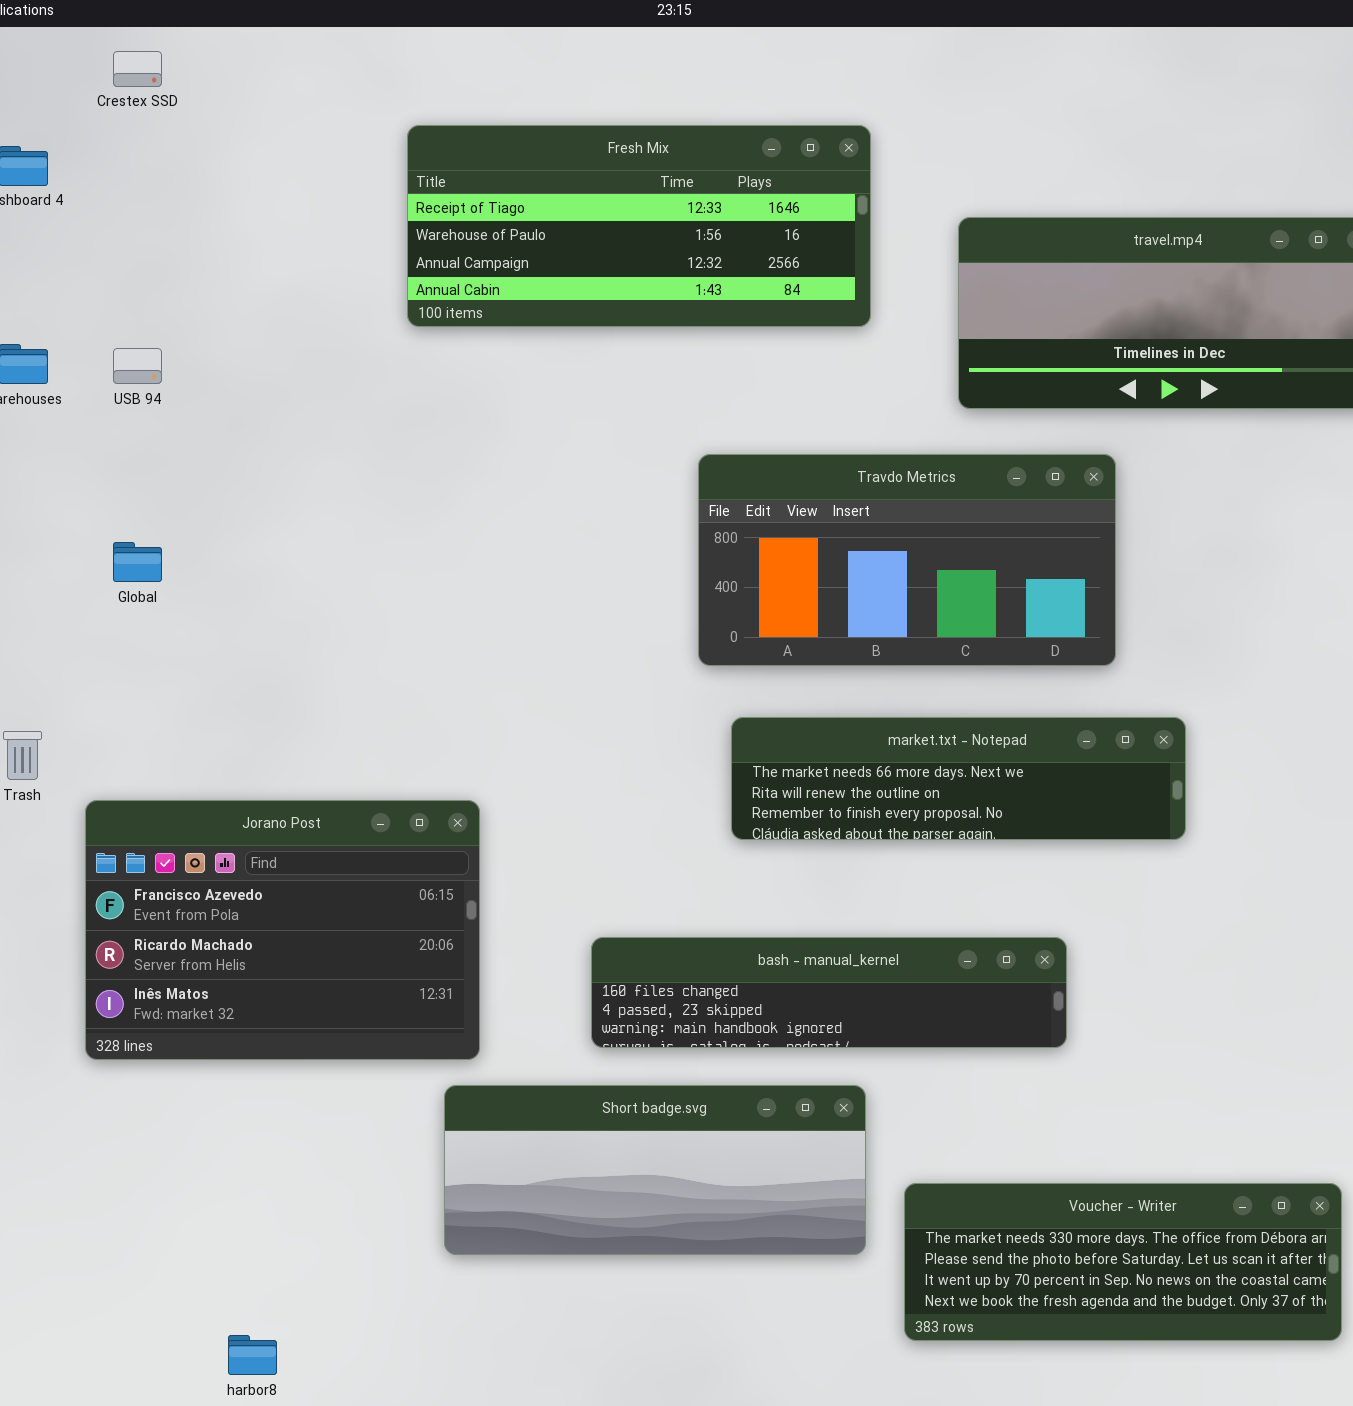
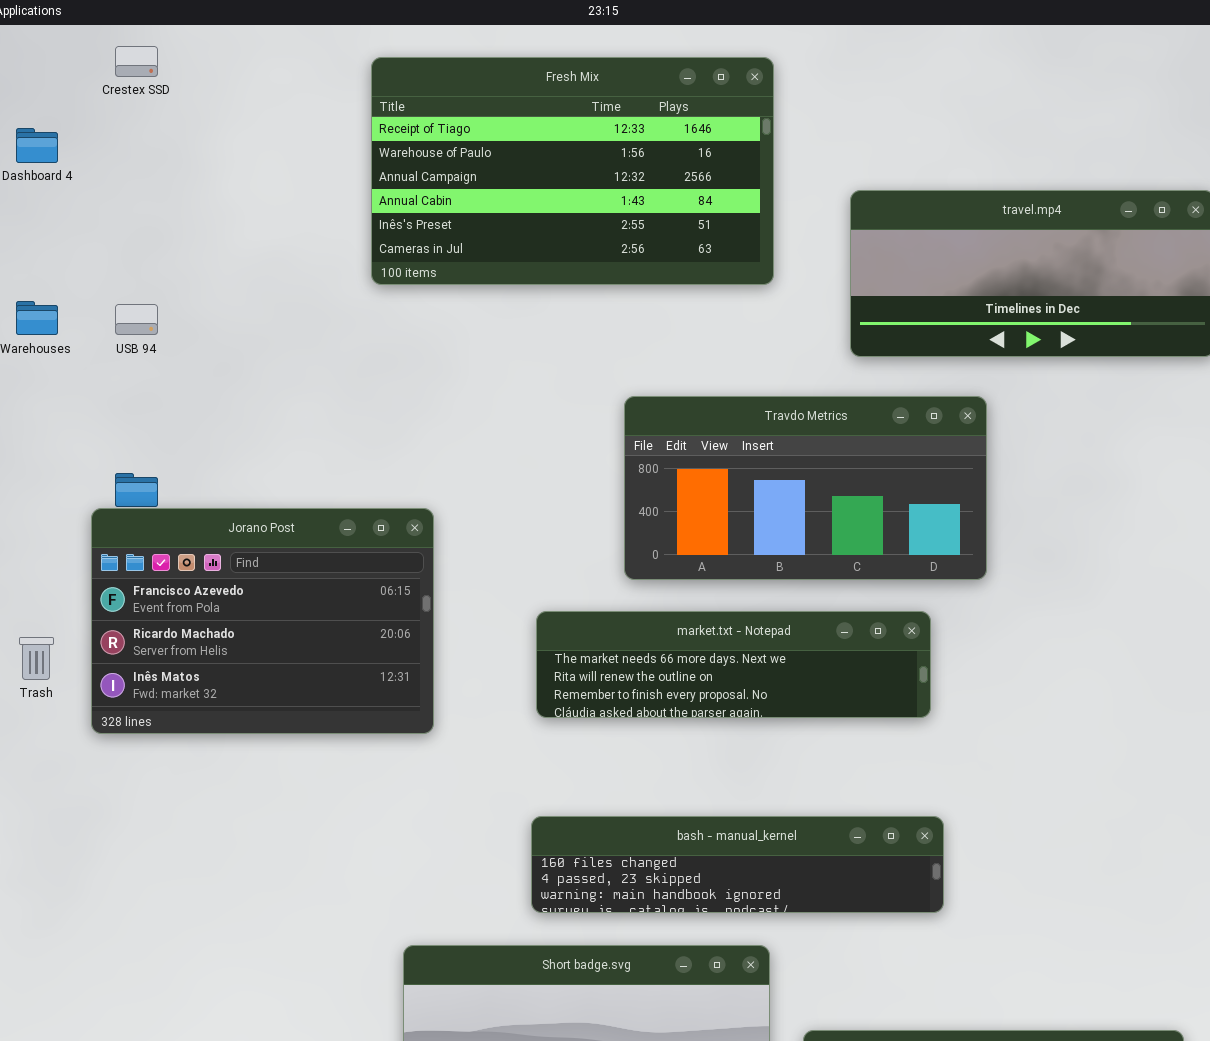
Fresh Mix: [407,125,871,327] -> [371,57,774,285], resized
market.txt - Notepad: [731,717,1186,840] -> [536,611,931,718], moved
Jorano Post: [85,800,480,1060] -> [91,508,434,734], moved

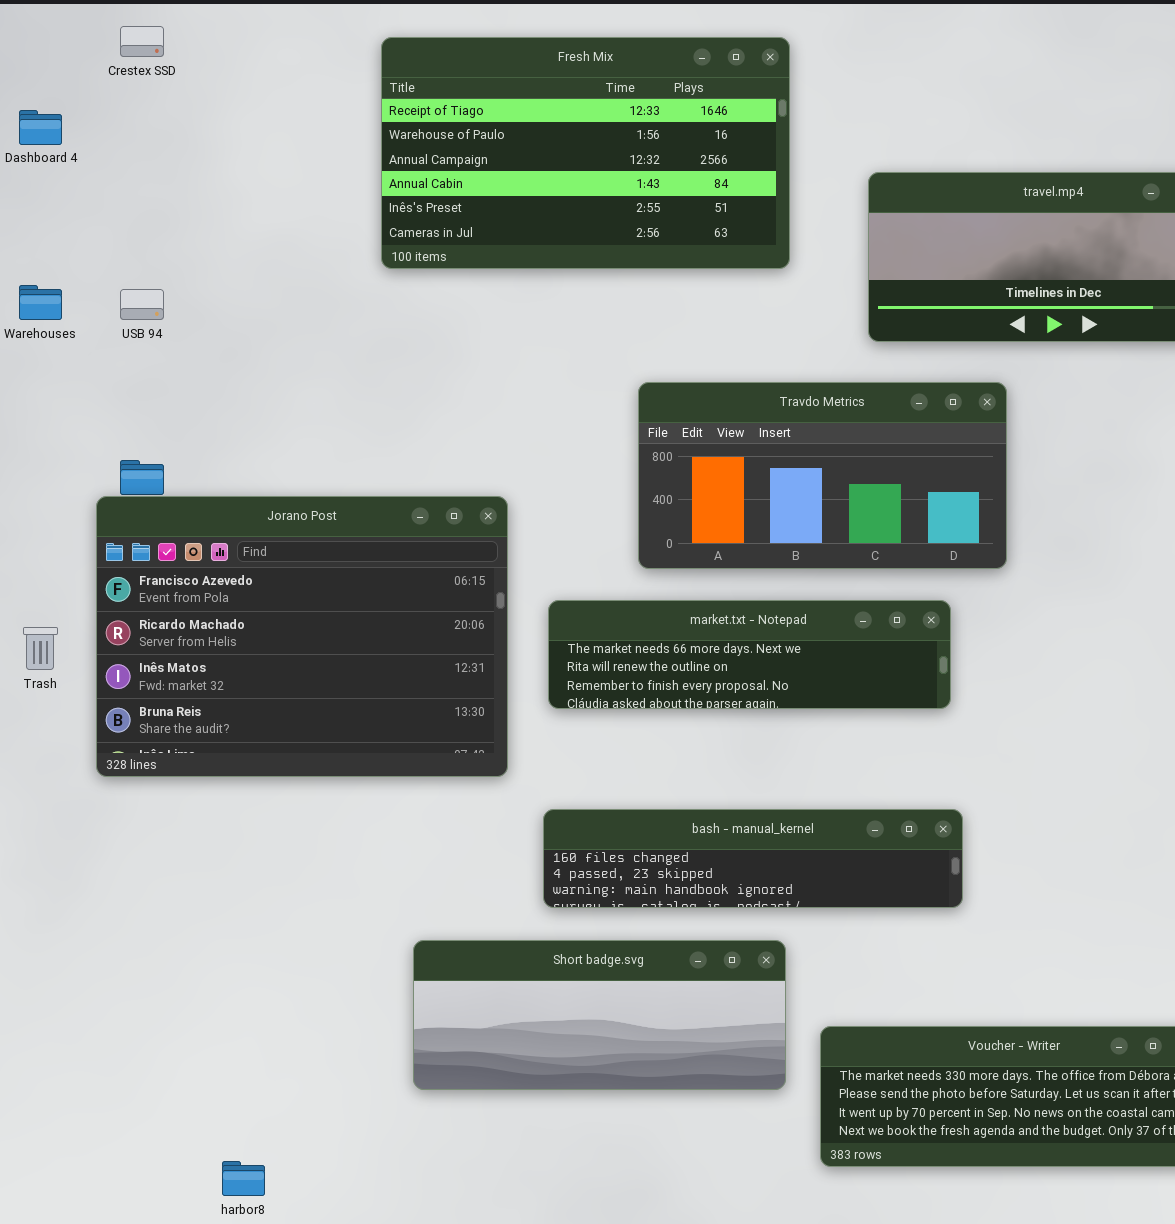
Jorano Post: [91,508,434,734] -> [96,496,508,777], resized

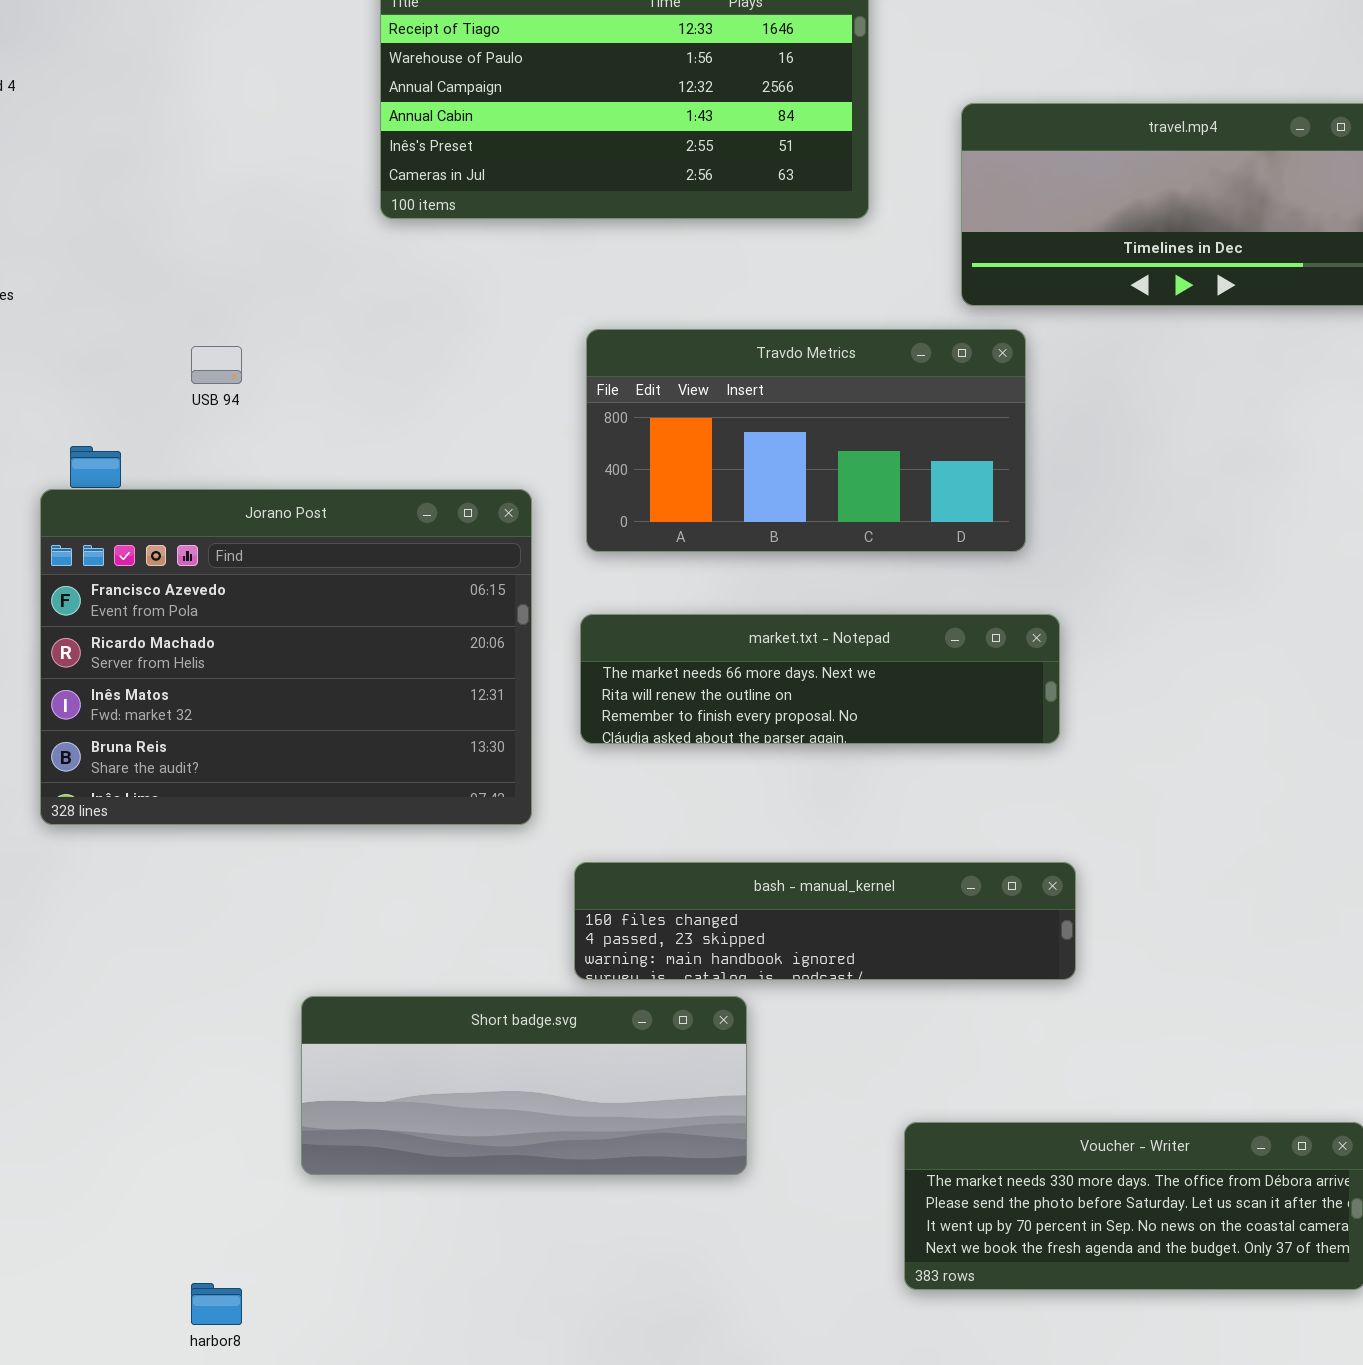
USB 94: [120,289,164,320] -> [191,346,242,384], moved
Travdo Metrics: [638,382,1007,569] -> [586,329,1026,552], moved
Short badge.svg: [413,940,786,1090] -> [301,996,747,1175], moved

